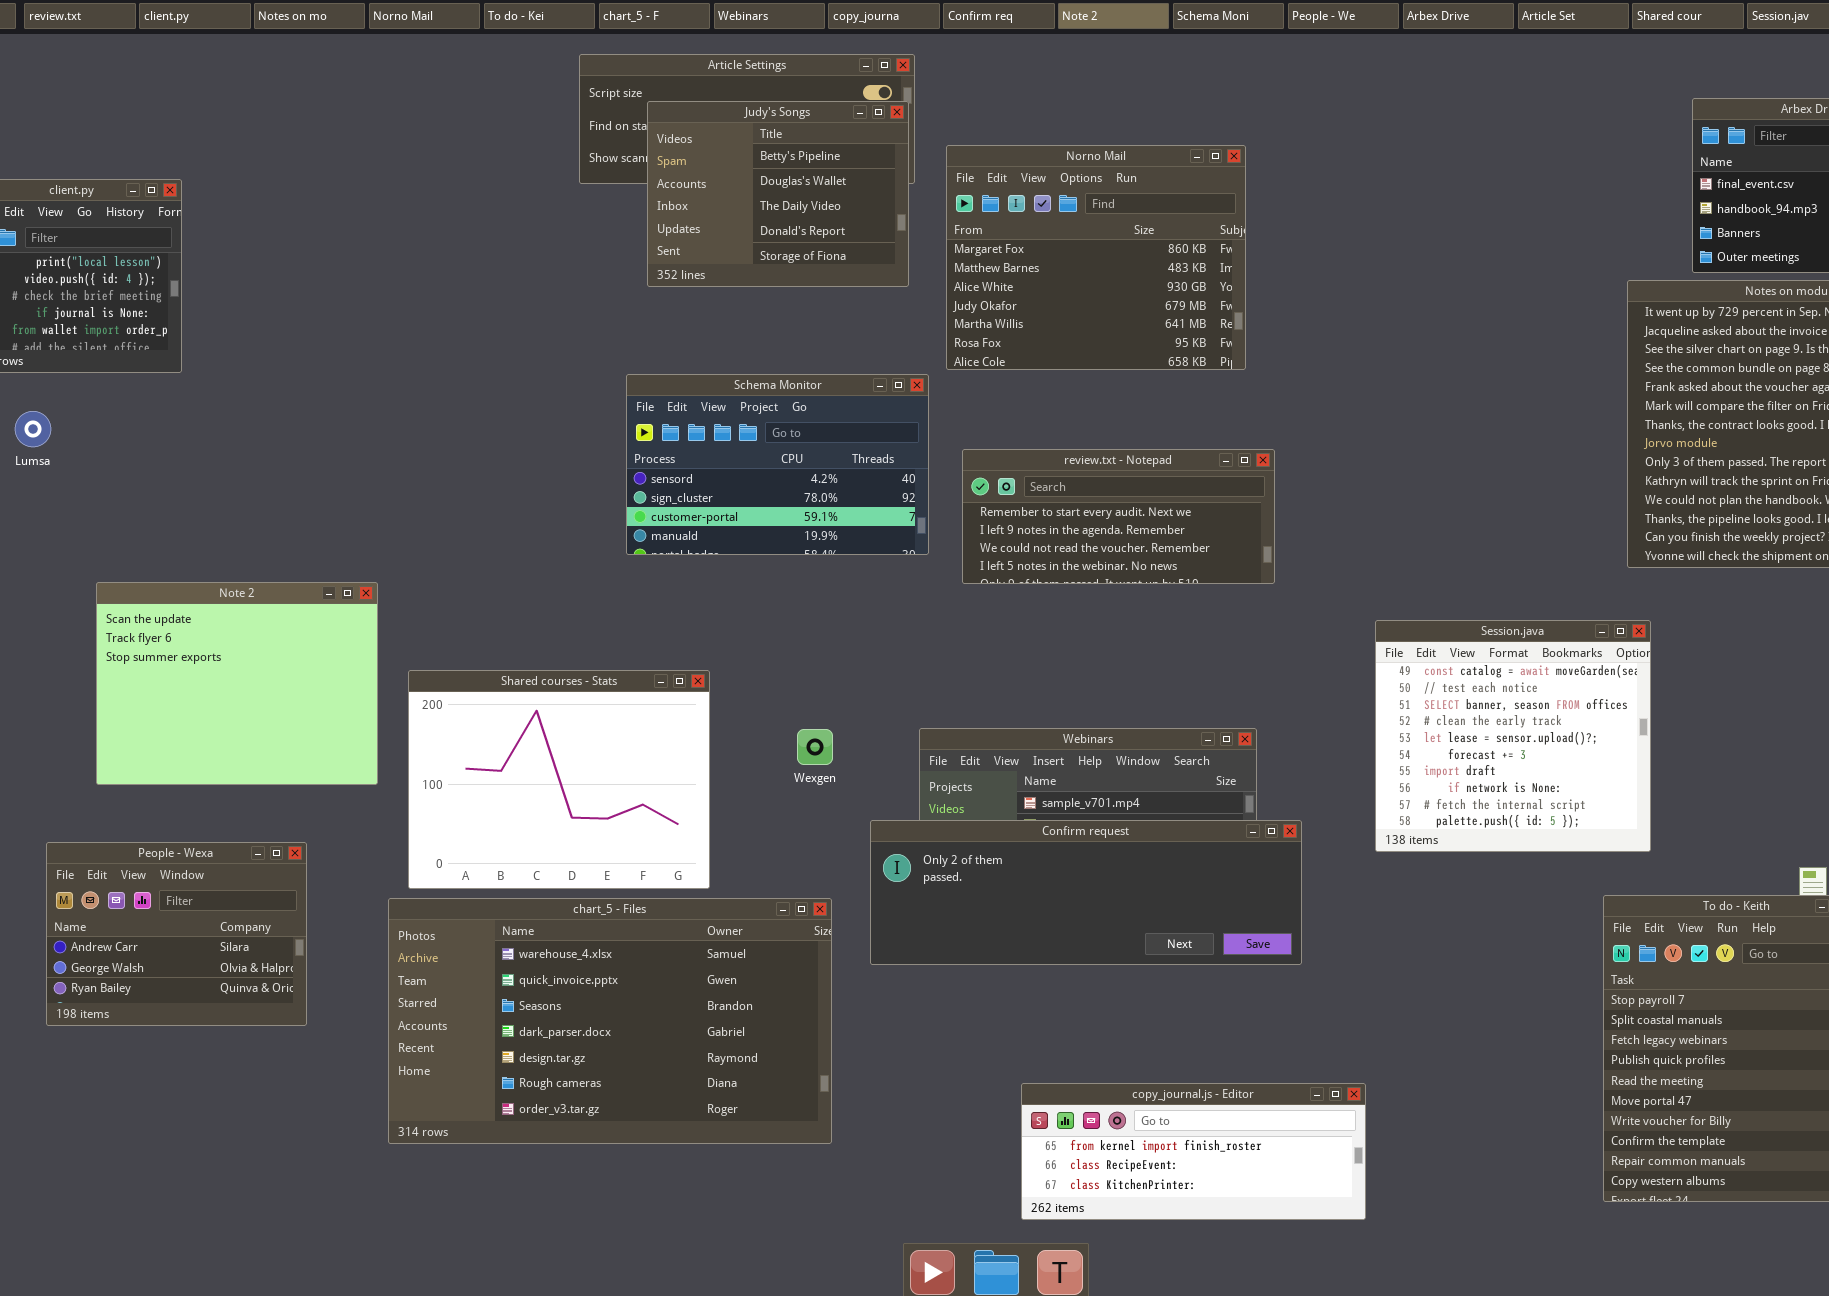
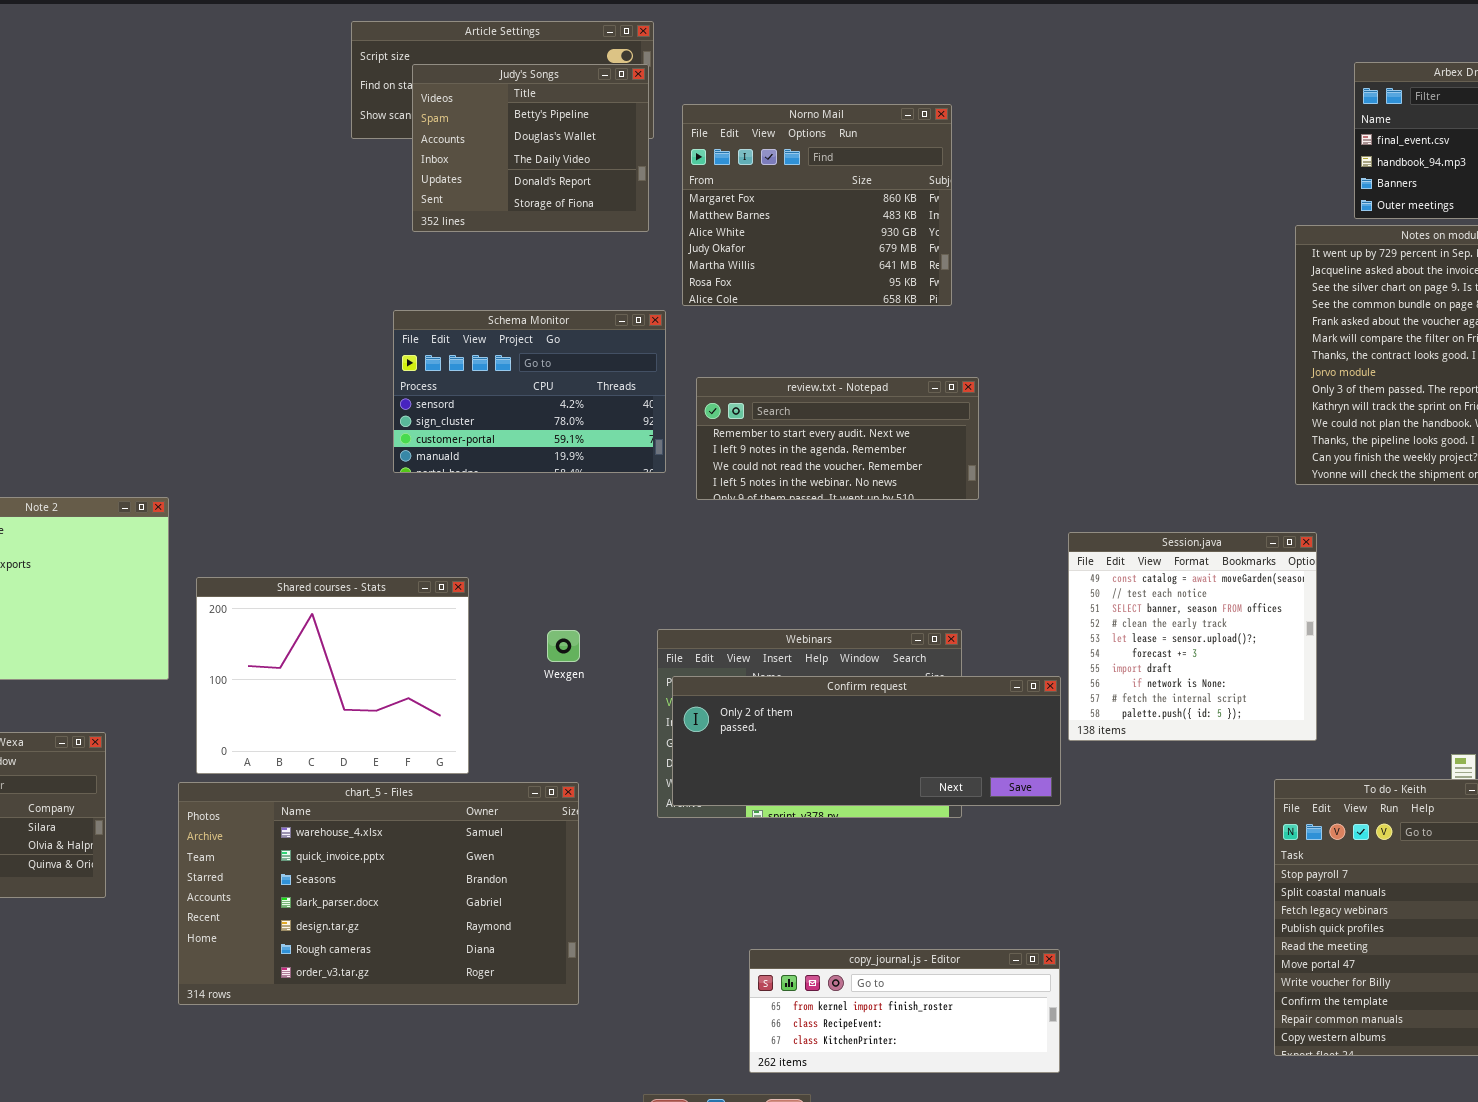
Confirm request: [870,820,1302,965] -> [672,676,1061,806], moved

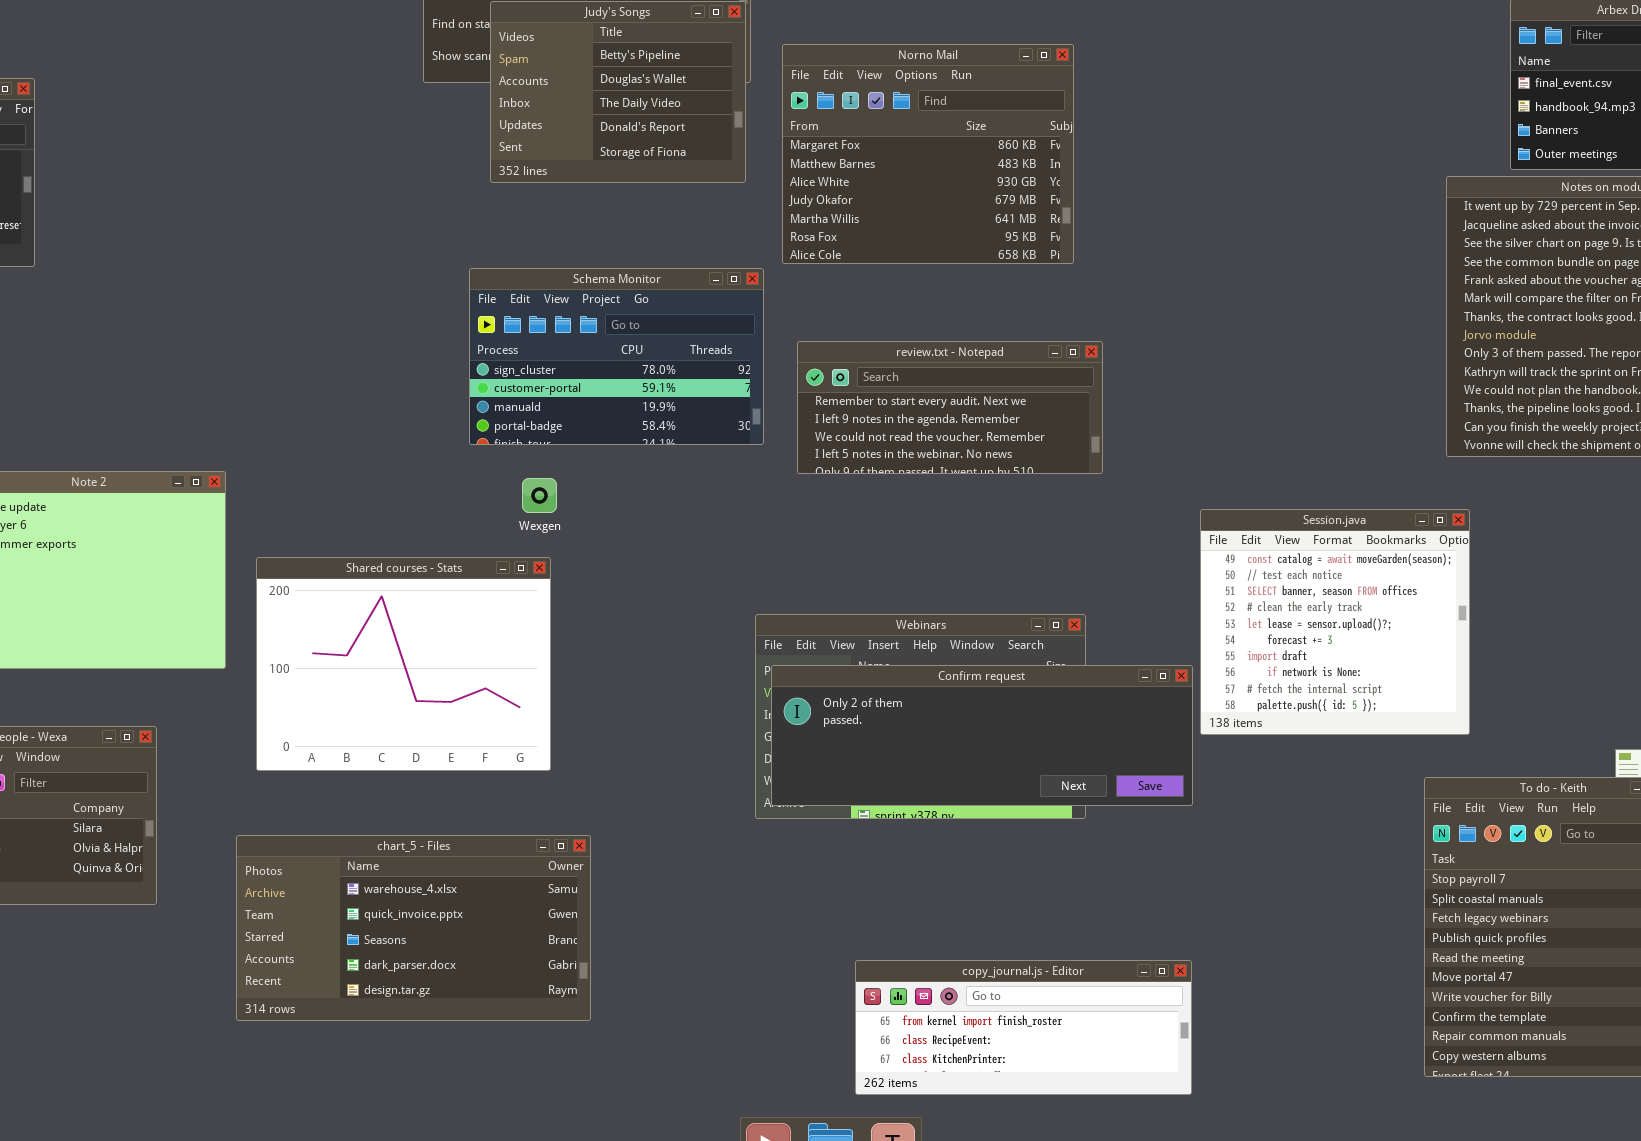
Schema Monitor: [393,310,666,473] -> [469,268,764,445], scrolled down 1 row
Wexgen: [547,630,580,662] -> [522,478,557,513], moved
chart_5 - Files: [178,782,579,1005] -> [236,835,591,1021], resized

